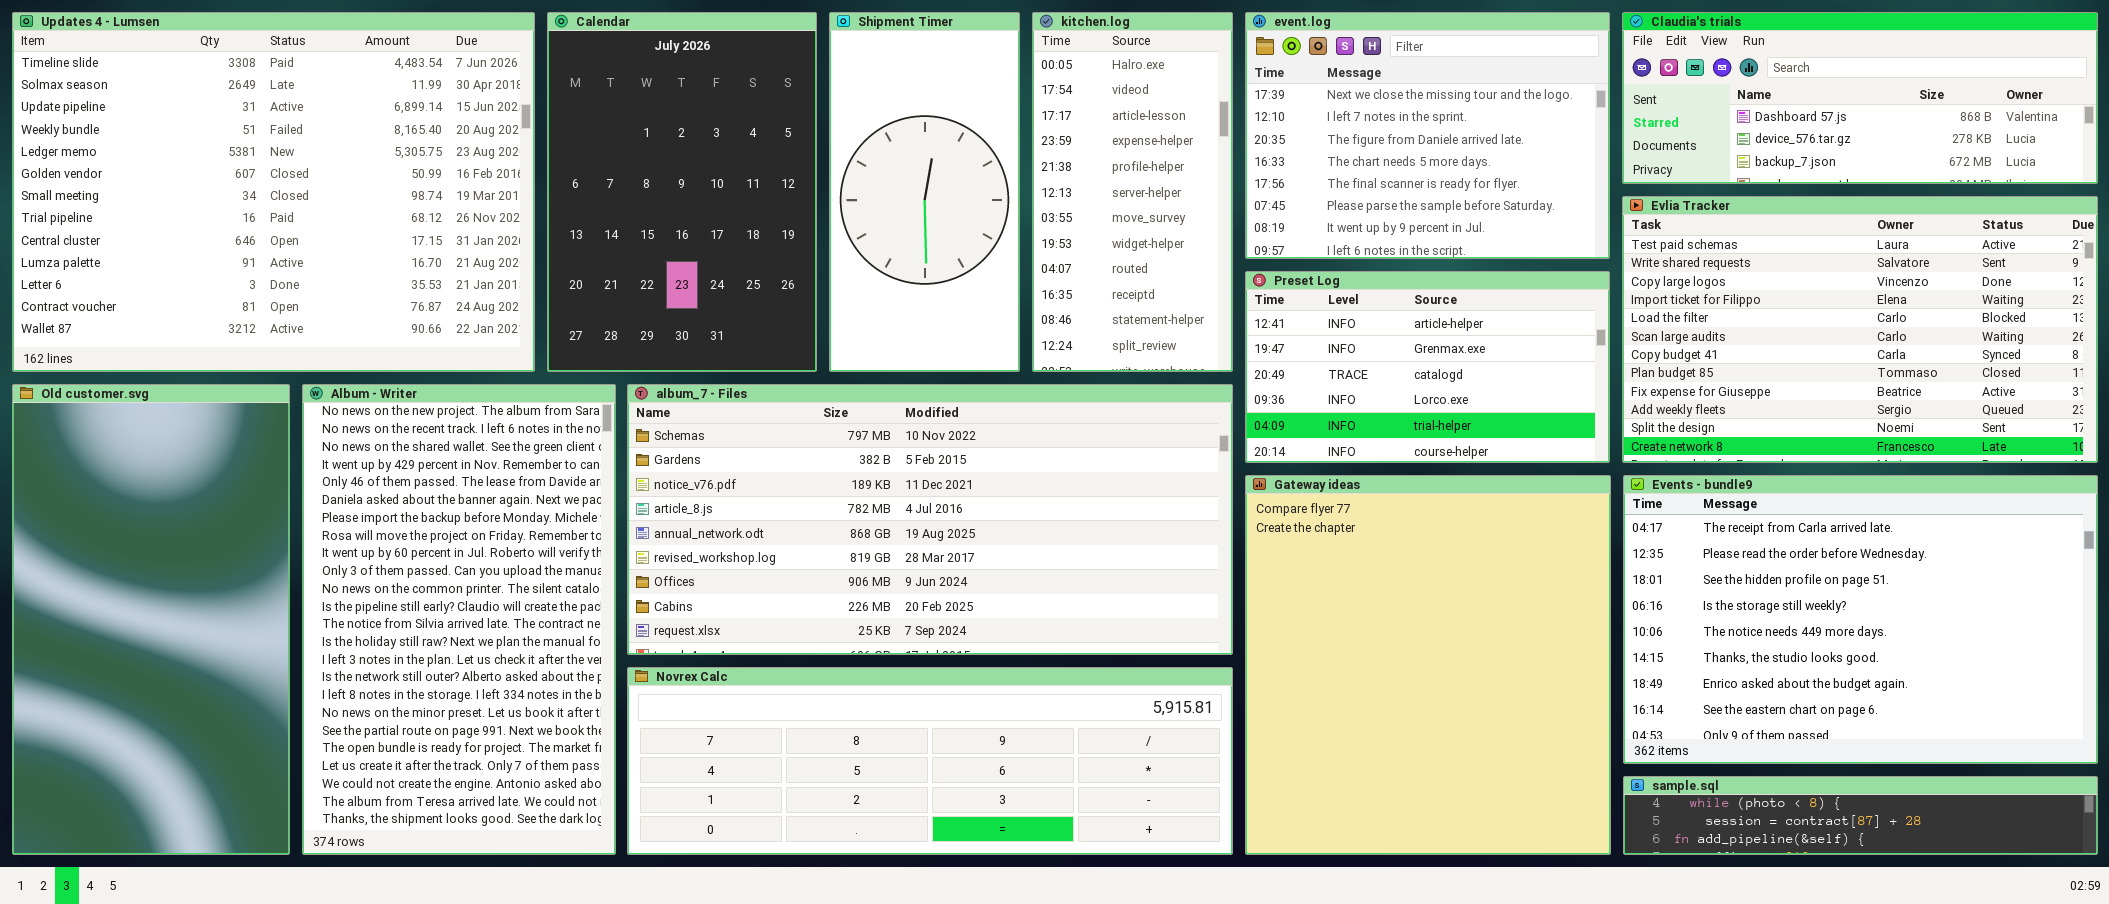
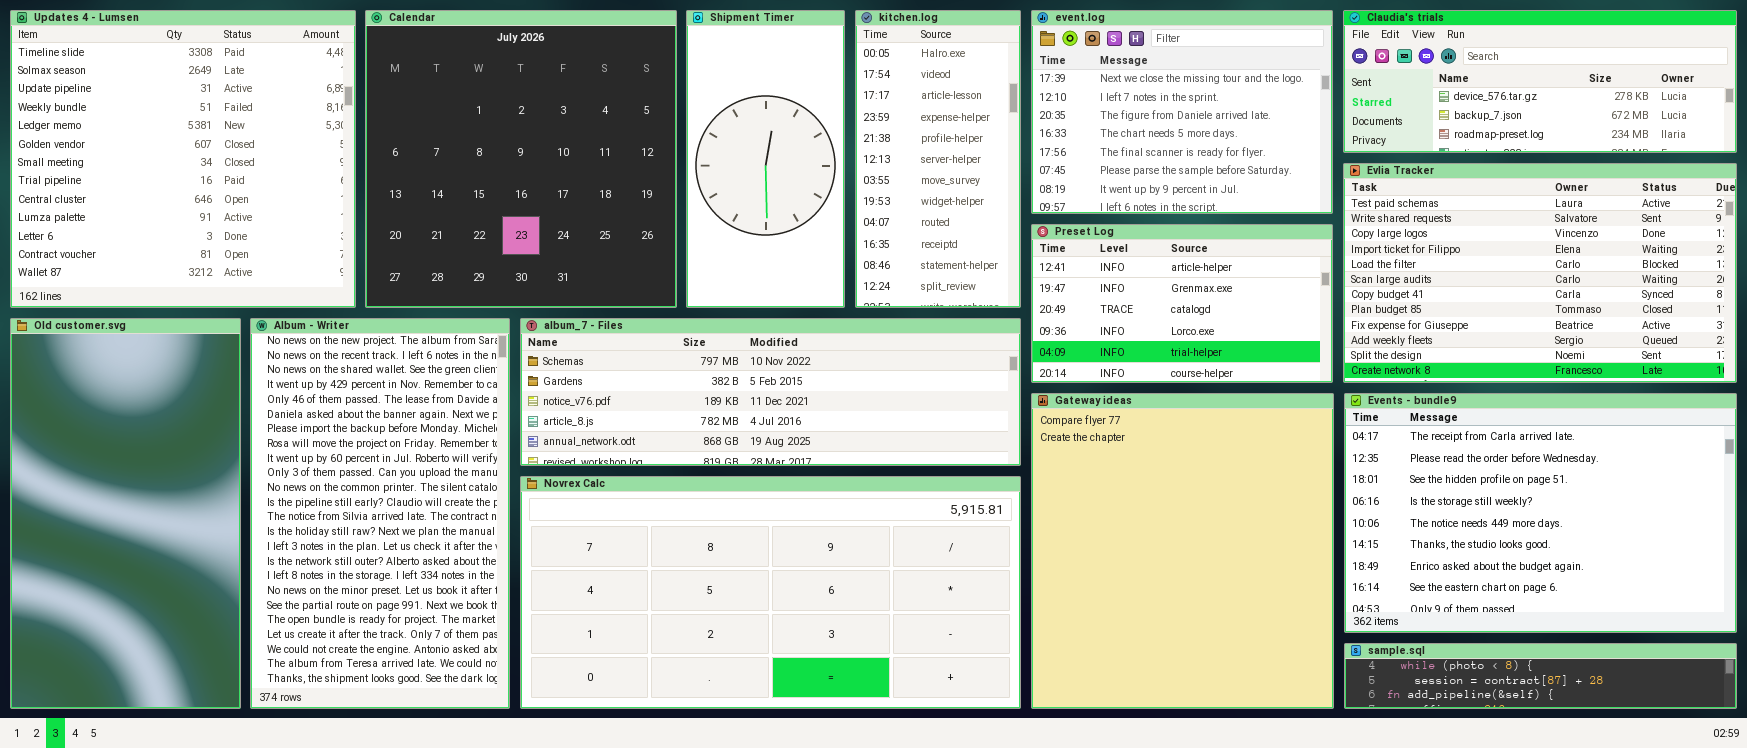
Updates 4 - Lumsen: [12,12,535,372] -> [10,10,356,308], resized
Calendar: [547,12,817,372] -> [365,10,677,308], resized
Claudia's trials: [1622,12,2098,184] -> [1343,10,1737,153], scrolled down 1 row
album_7 - Files: [627,384,1233,655] -> [520,318,1021,466], resized
Novrex Calc: [627,667,1233,855] -> [520,476,1021,709], resized

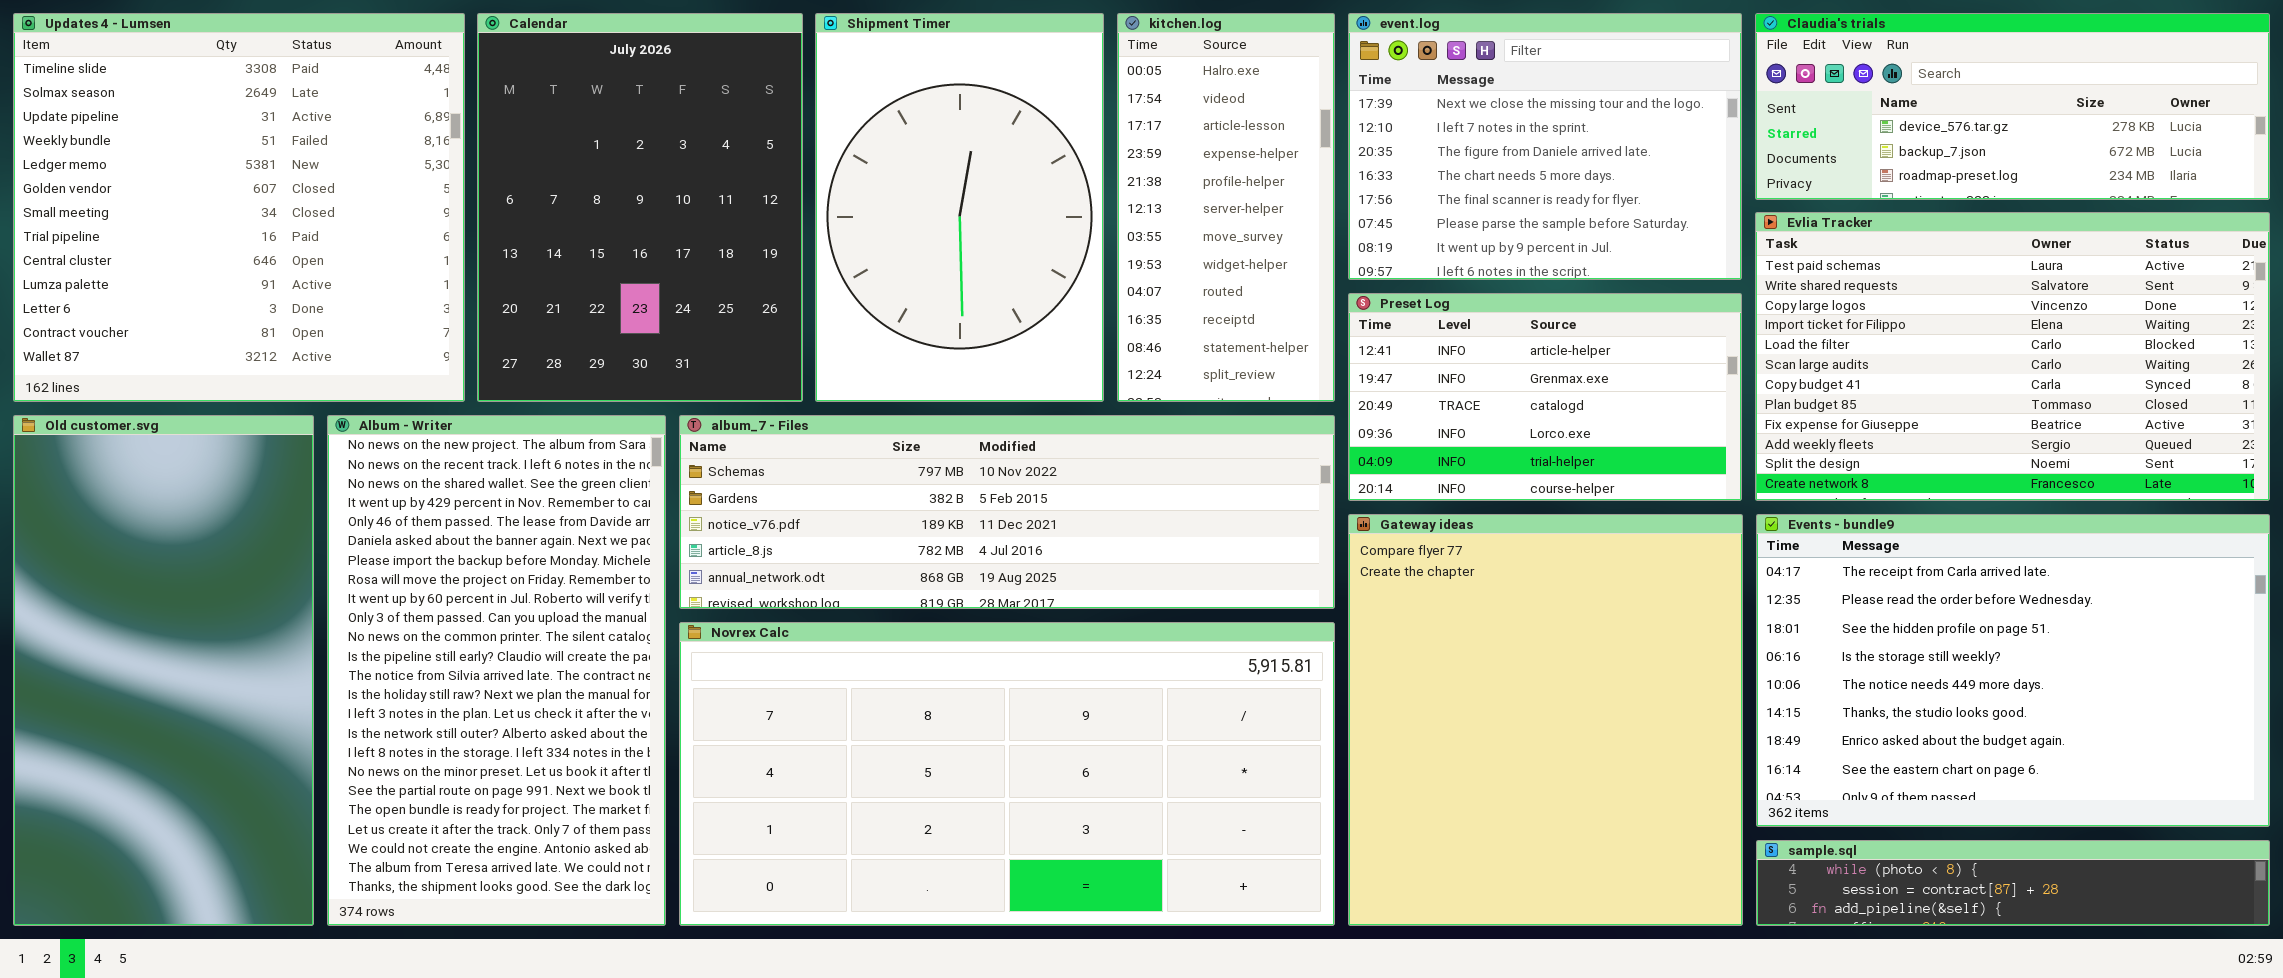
Calendar: [365,10,677,308] -> [477,13,803,402], resized
Shipment Timer: [686,10,845,308] -> [815,13,1104,402], resized

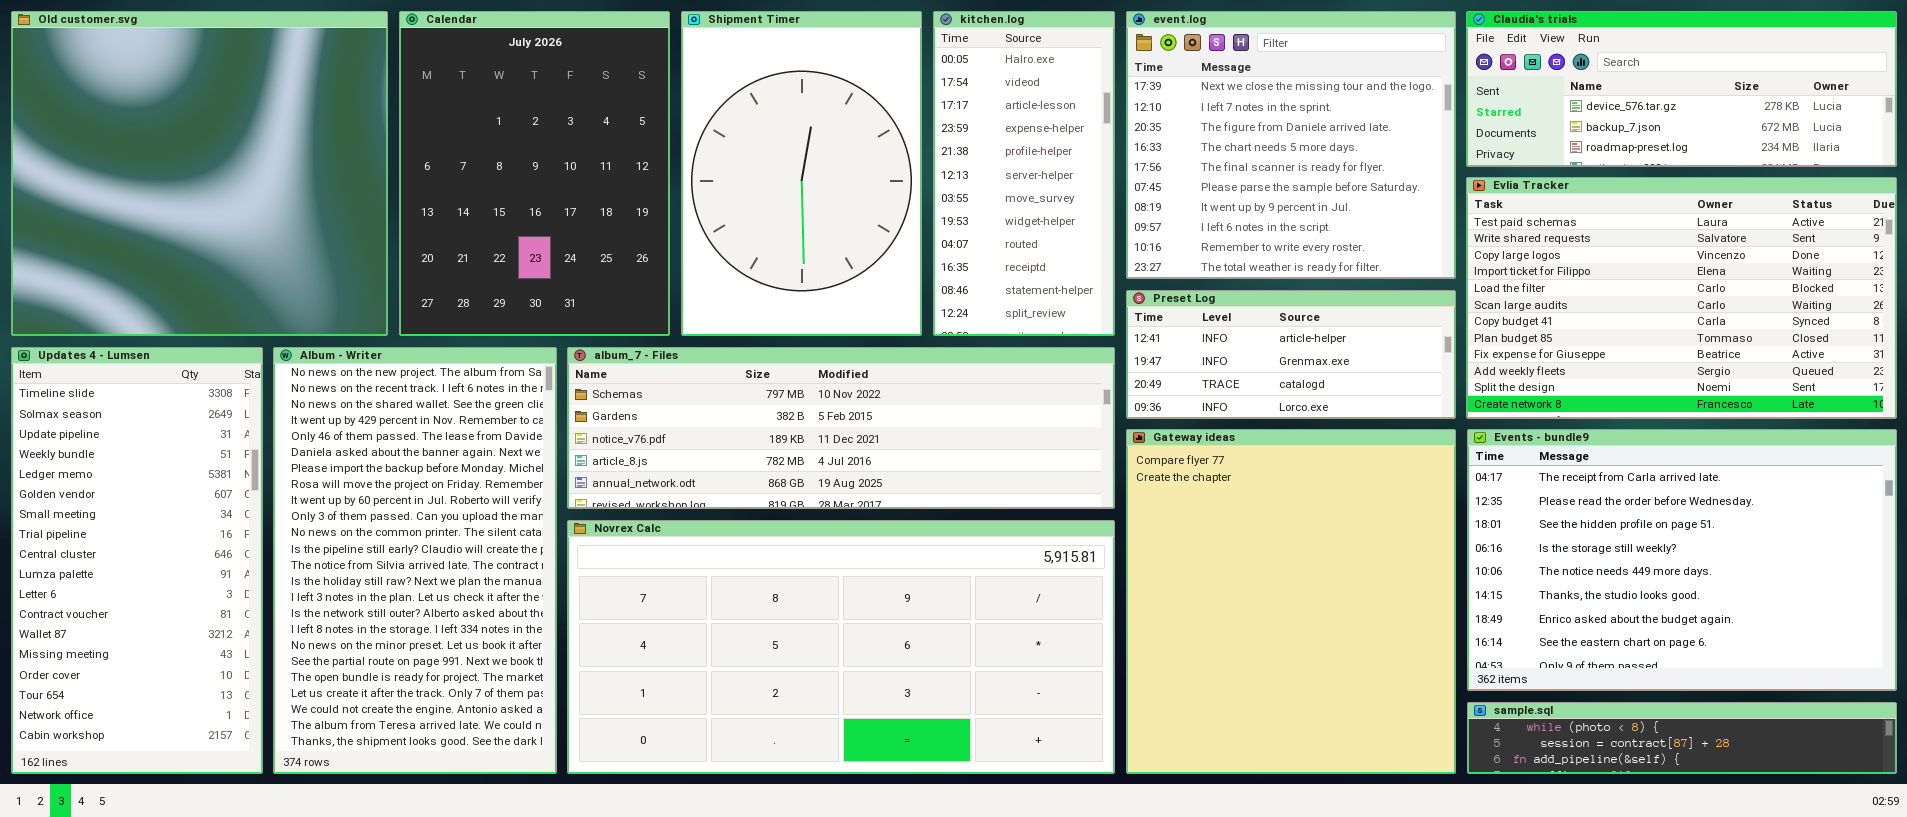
Updates 4 - Lumsen: [13,13,465,402] -> [11,347,263,774], moved, resized
event.log: [1348,13,1742,280] -> [1126,11,1456,279], resized
Preset Log: [1348,293,1742,501] -> [1126,290,1456,419], resized
Old customer.svg: [13,415,314,926] -> [11,11,388,336], moved, resized

